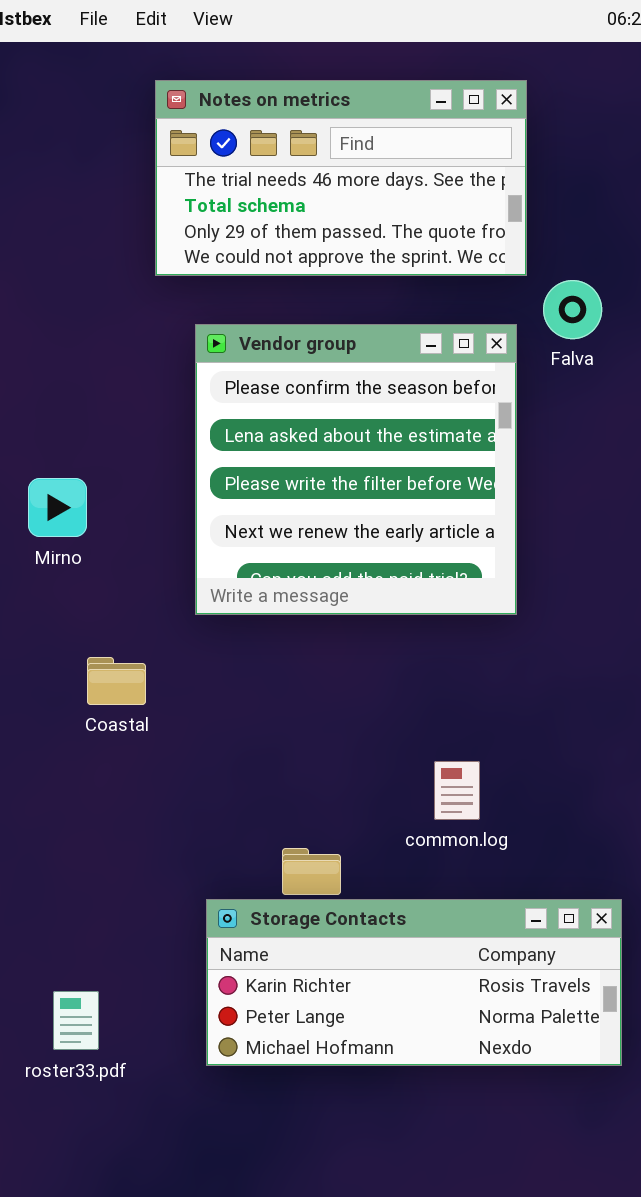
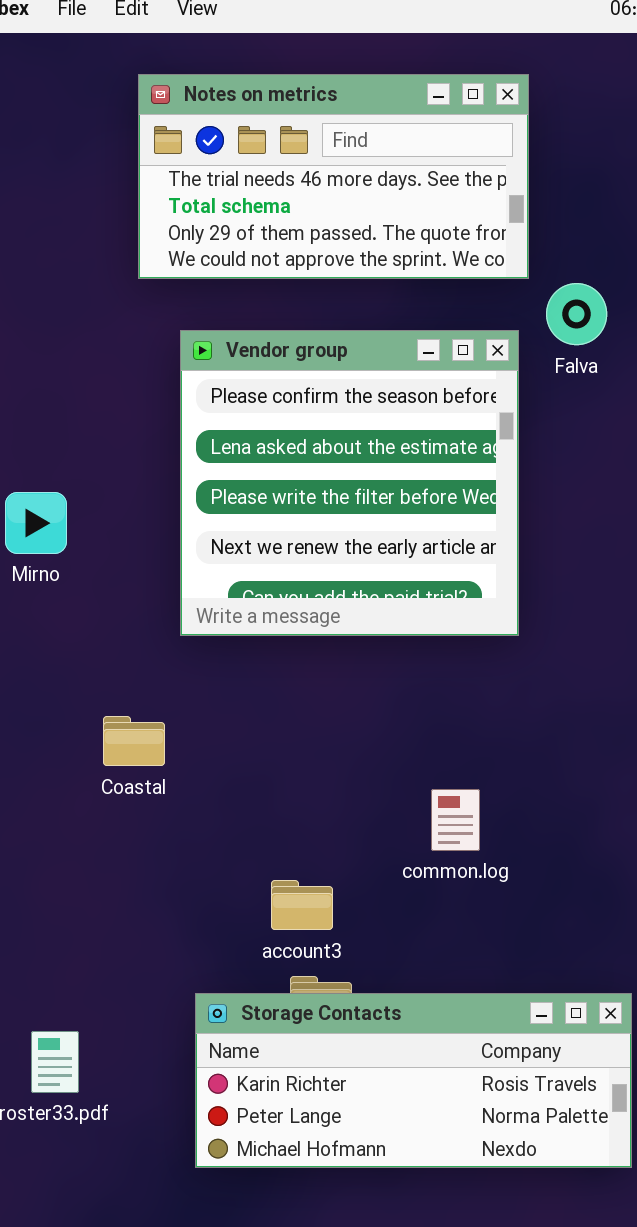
Coastal: [87,657,146,705] -> [103,716,165,766], moved
Storage Contacts: [206,899,622,1066] -> [195,993,632,1168], moved

